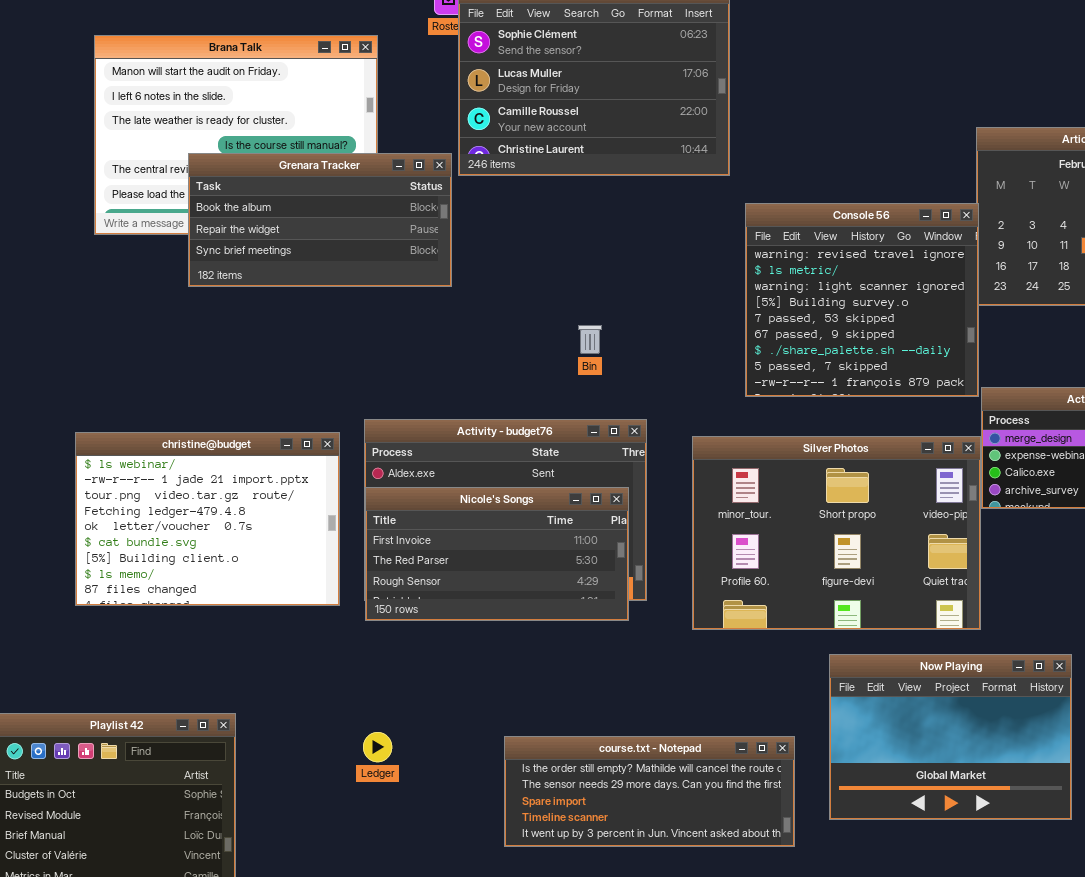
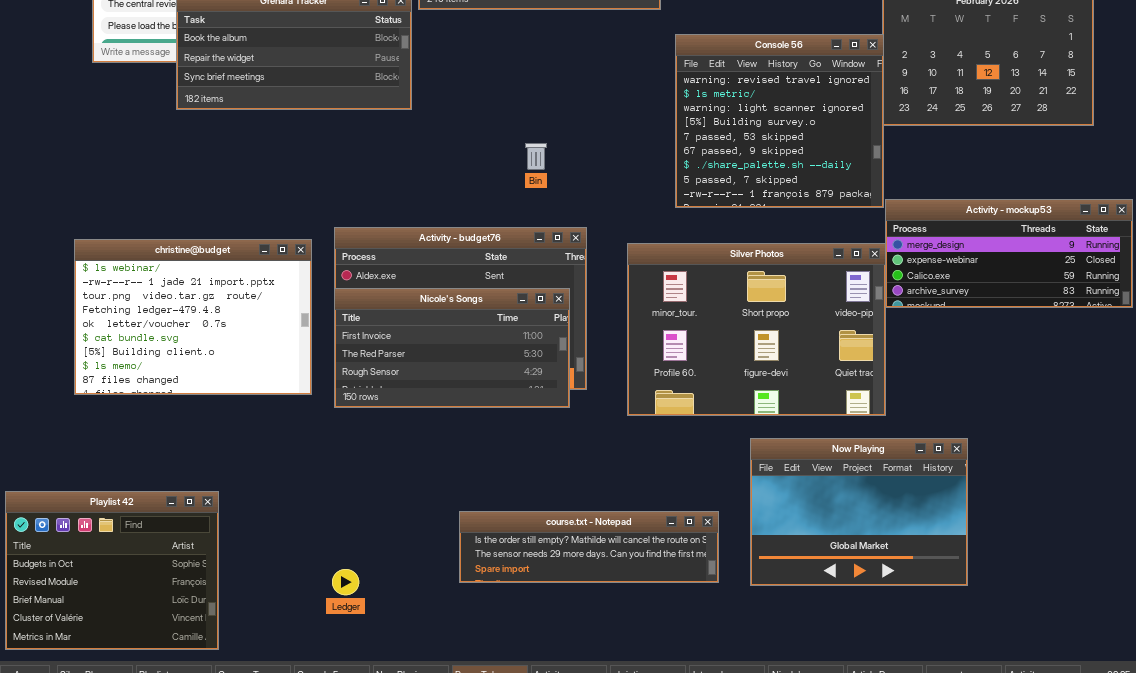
Ledger: [363,732,392,762] -> [332,569,359,595], moved
course.txt - Notepad: [504,736,795,847] -> [459,511,719,583], resized

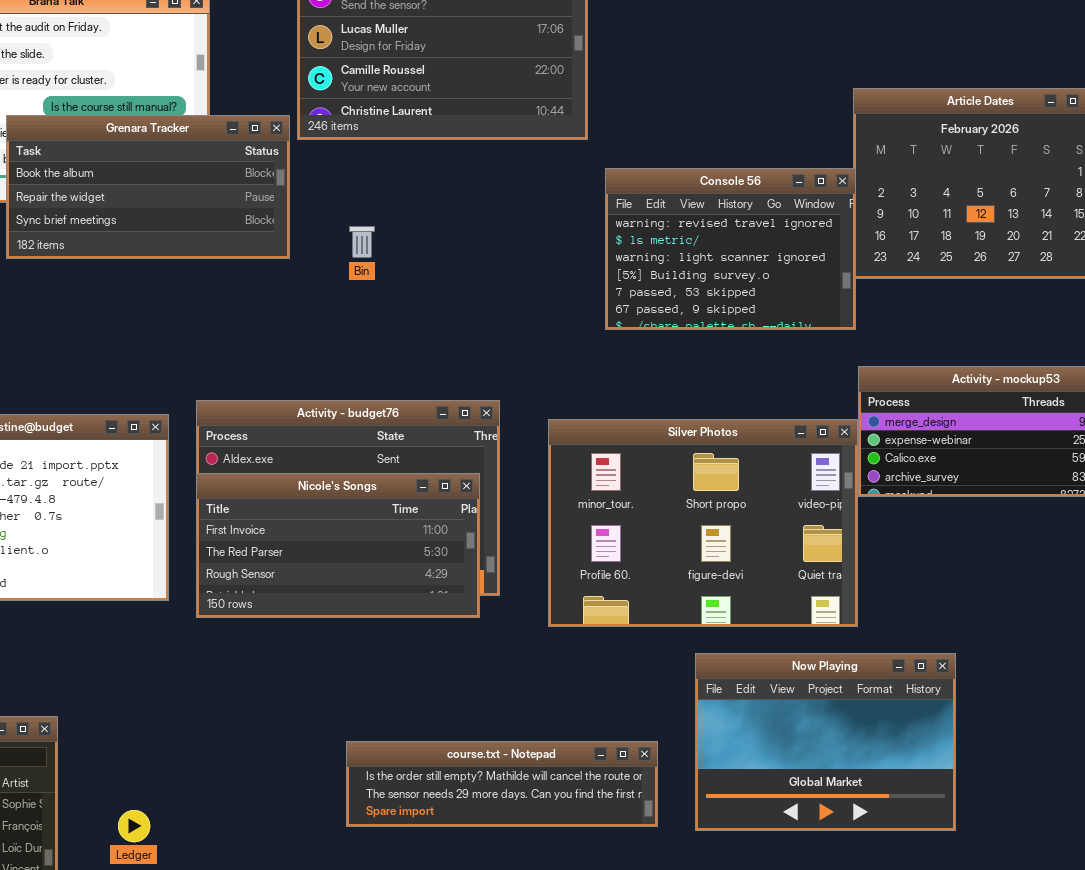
Console 56: [675,34,884,208] -> [605,168,856,330], resized
Bin: [525,143,547,170] -> [349,226,375,258], moved
Ledger: [332,569,359,595] -> [118,810,150,842], moved

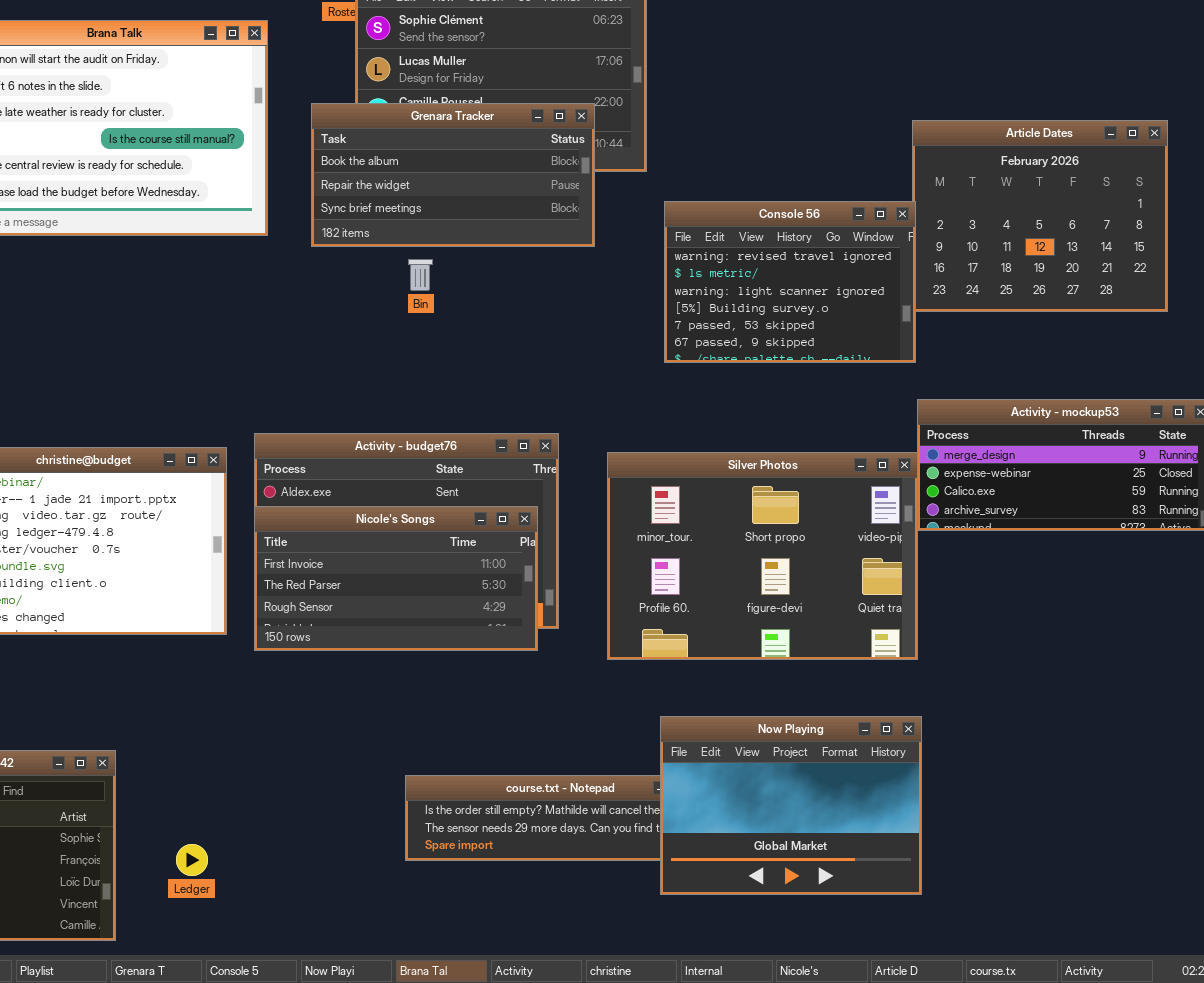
Grenara Tracker: [6,115,290,259] -> [311,103,595,247], moved
Now Playing: [695,653,956,831] -> [660,716,922,895], moved

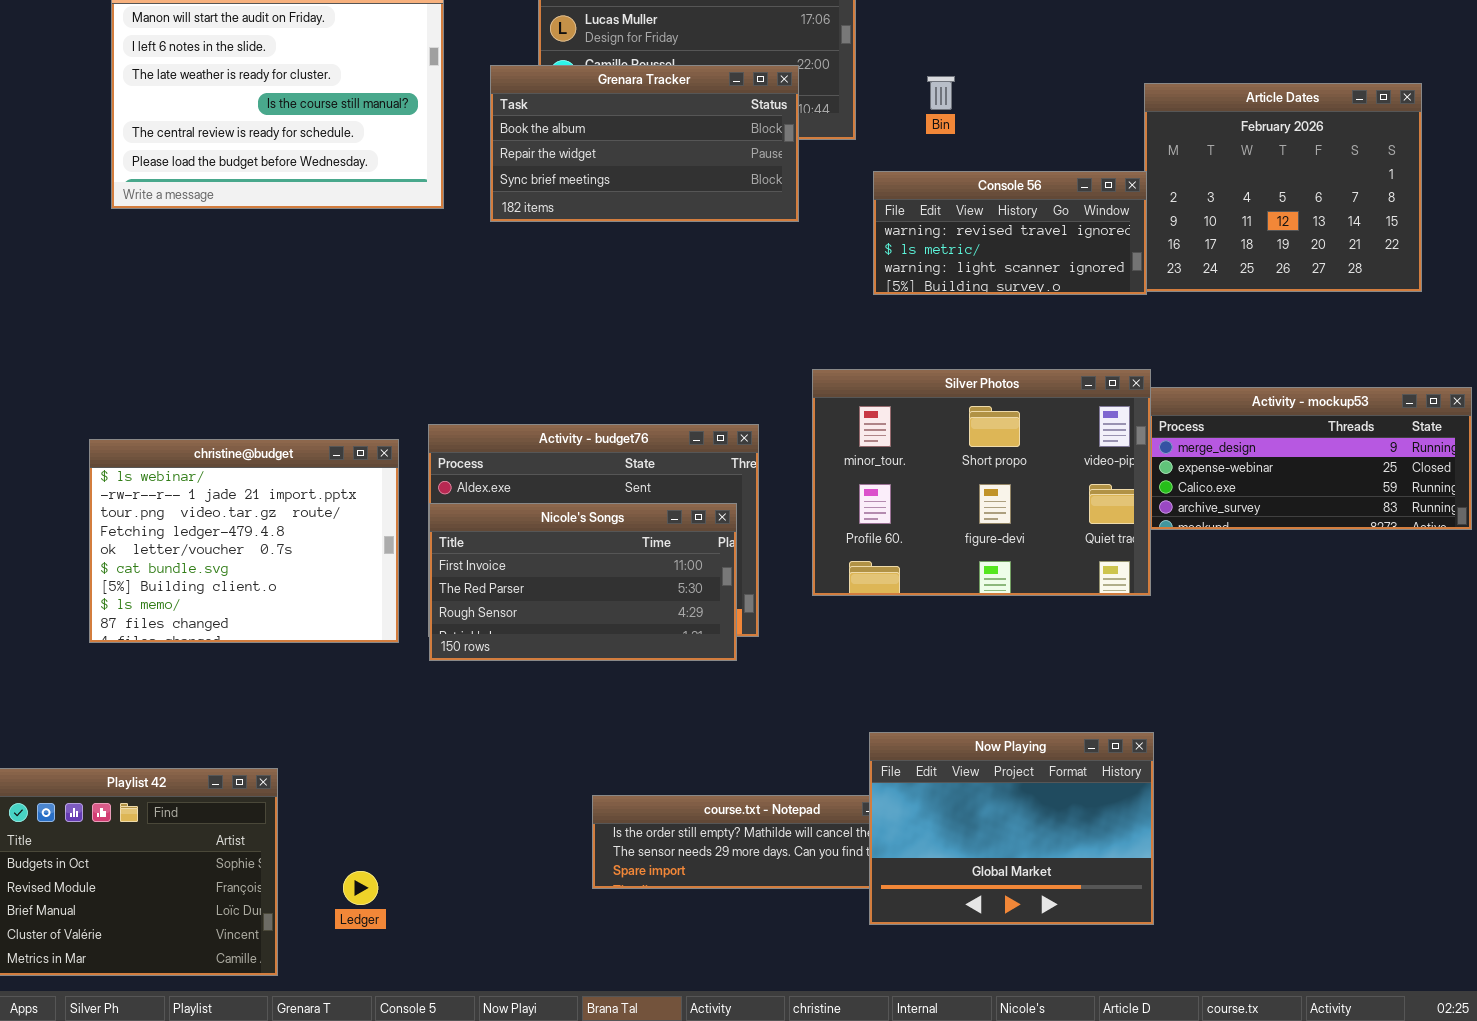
Console 56: [664,201,916,363] -> [873,171,1147,295], resized
Bin: [408,259,433,291] -> [927,76,955,110], moved
Silver Photos: [607,452,918,660] -> [812,369,1151,596], moved

